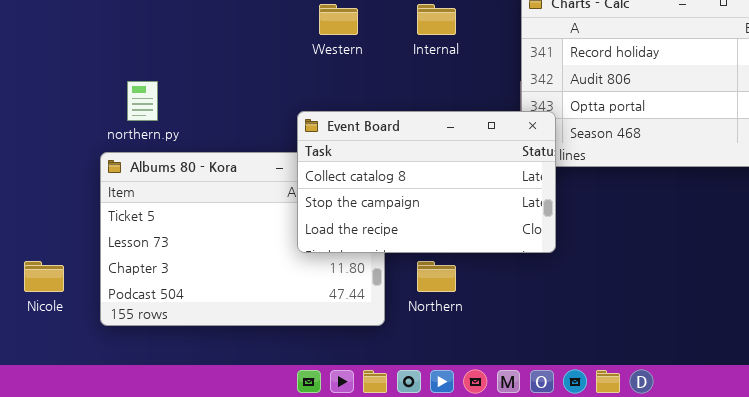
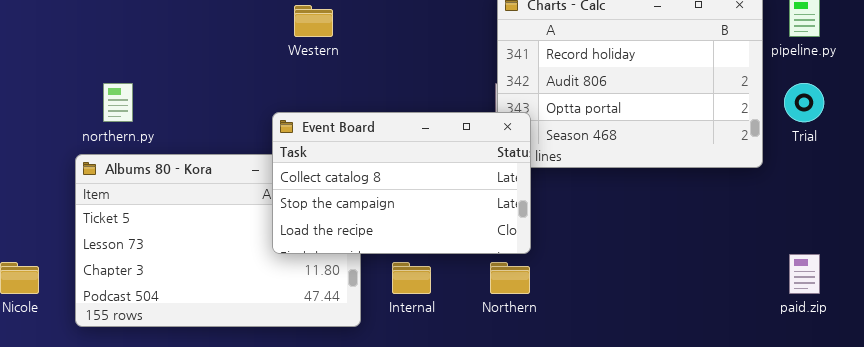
Internal: [417,4,456,35] -> [392,262,431,294], moved
Northern: [417,261,456,292] -> [490,262,530,294], moved

